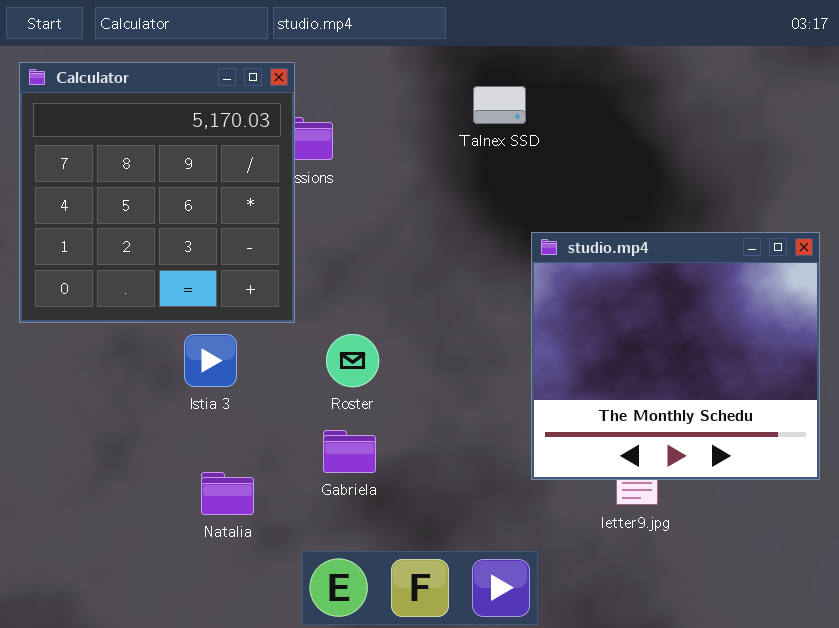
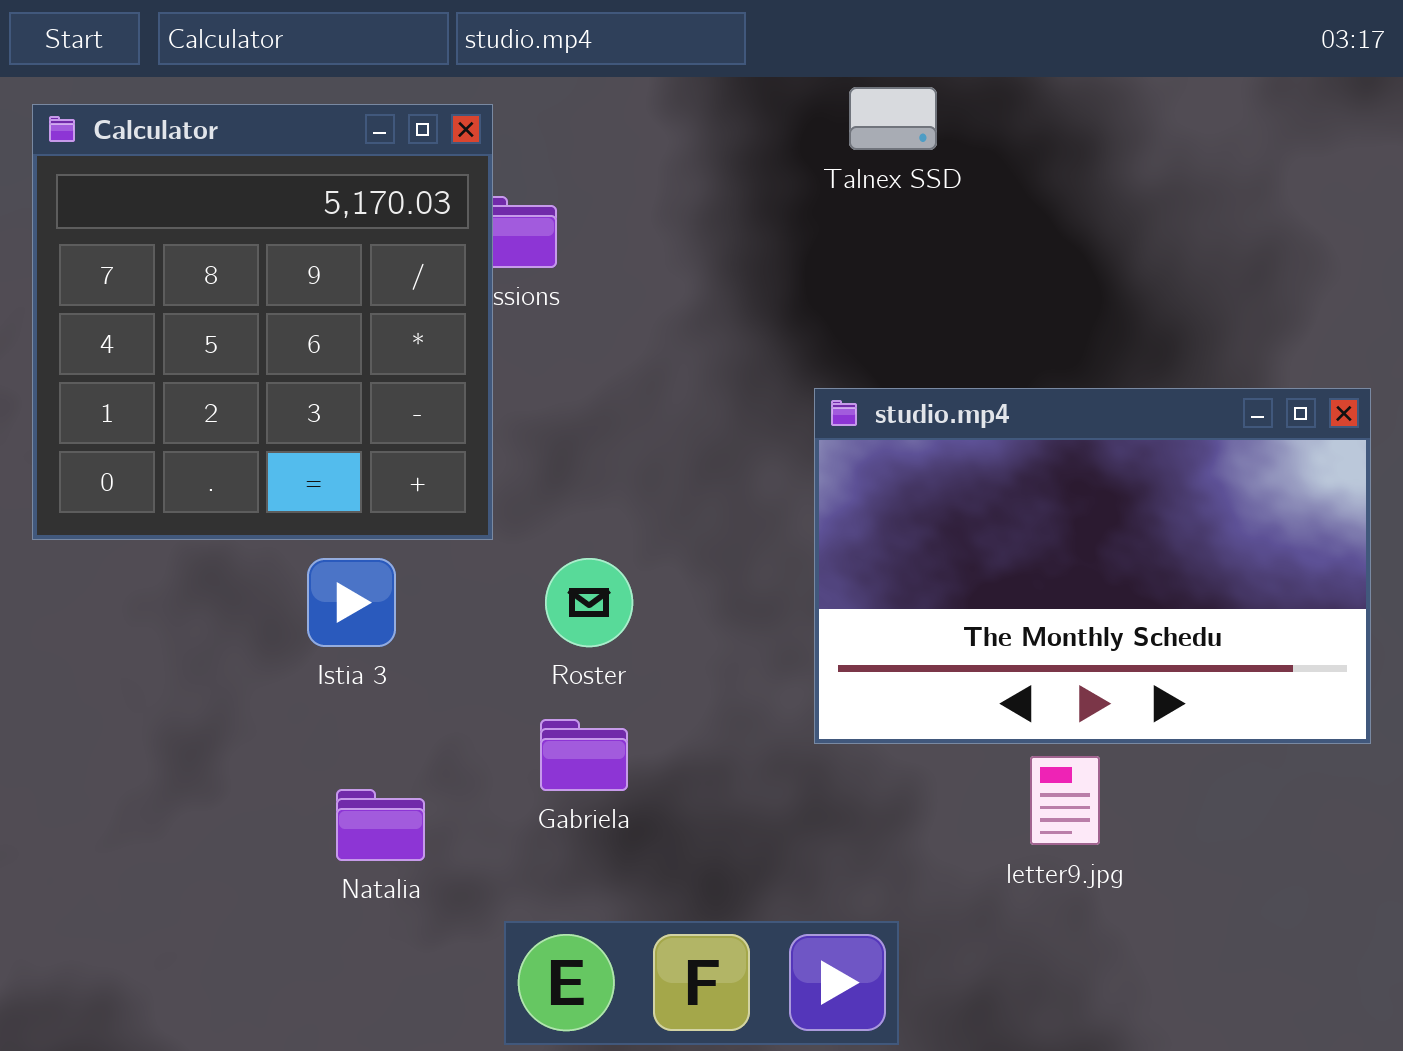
Talnex SSD: [473,86,526,124] -> [849,87,937,150], moved
studio.mp4: [531,232,820,480] -> [814,388,1371,744], resized

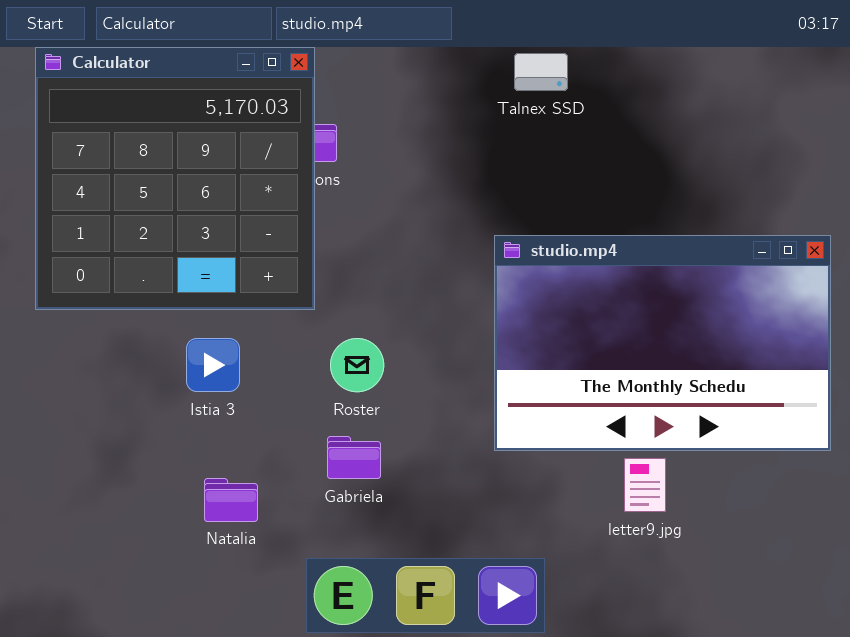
Calculator: [32,104,493,540] -> [35,47,315,310], moved

